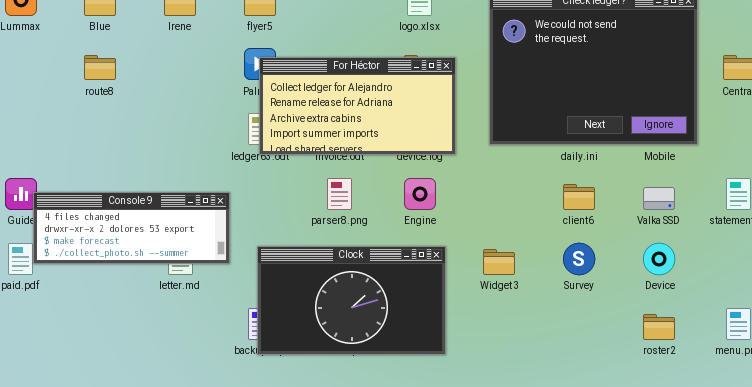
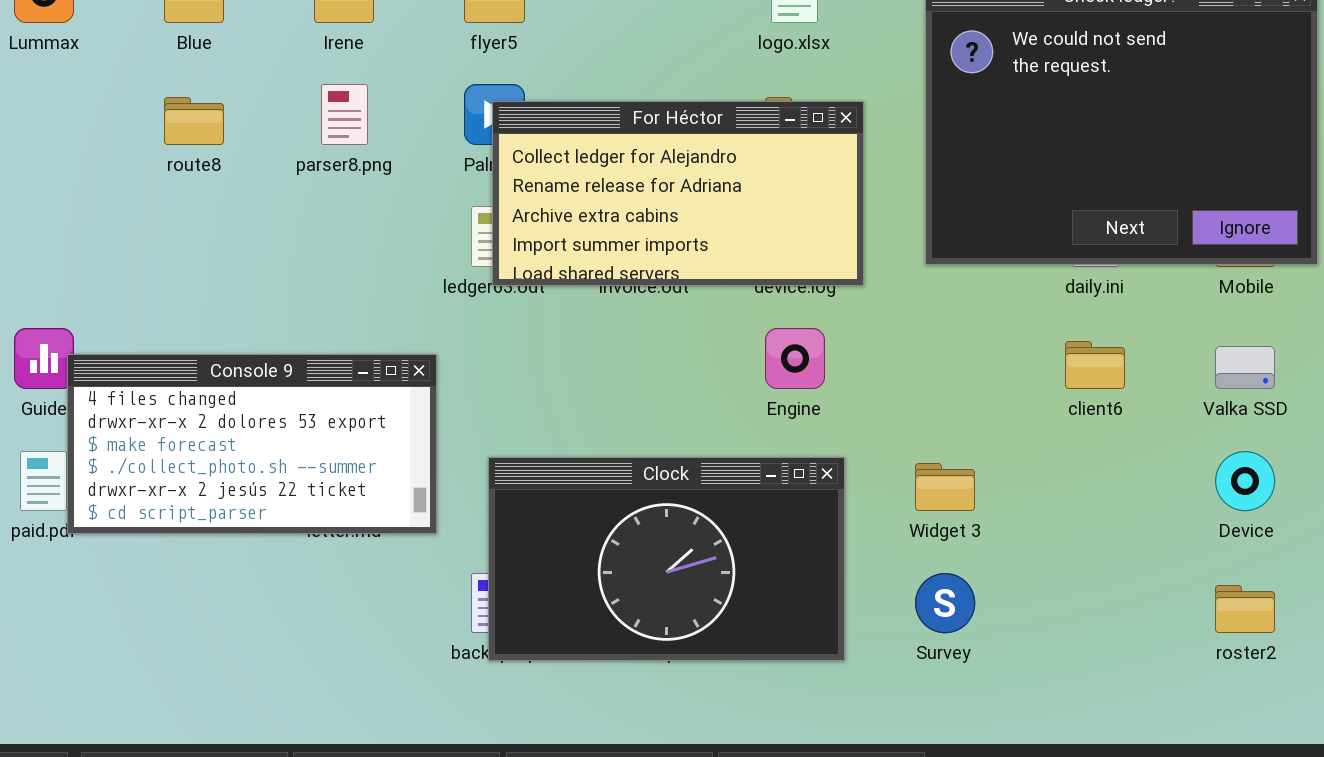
parser8.png: [327,178,352,210] -> [321,84,368,145], moved
Console 9: [33,192,230,264] -> [67,354,437,534], resized
Survey: [563,243,595,275] -> [915,573,975,633], moved

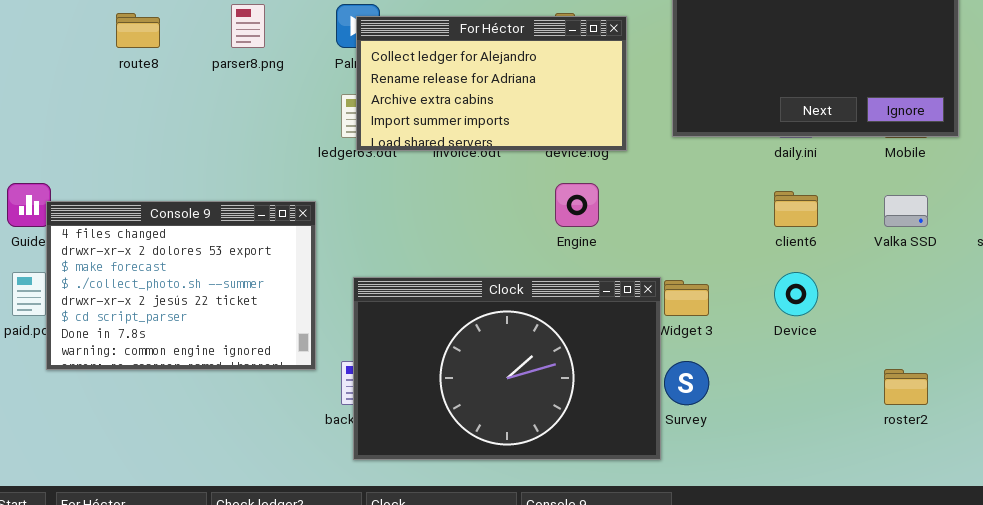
Console 9: [67,354,437,534] -> [46,201,316,370], resized
Device: [1215,451,1275,511] -> [774,272,818,316], moved
Clock: [488,457,845,661] -> [353,277,661,460], resized

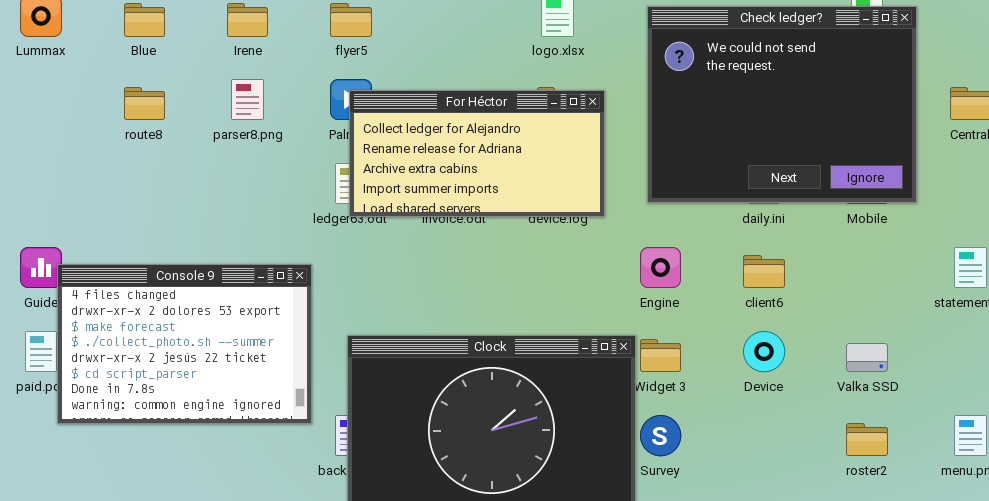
Engine: [555,183,599,227] -> [640,247,681,288], moved
Valka SSD: [884,195,928,227] -> [846,343,888,372], moved

